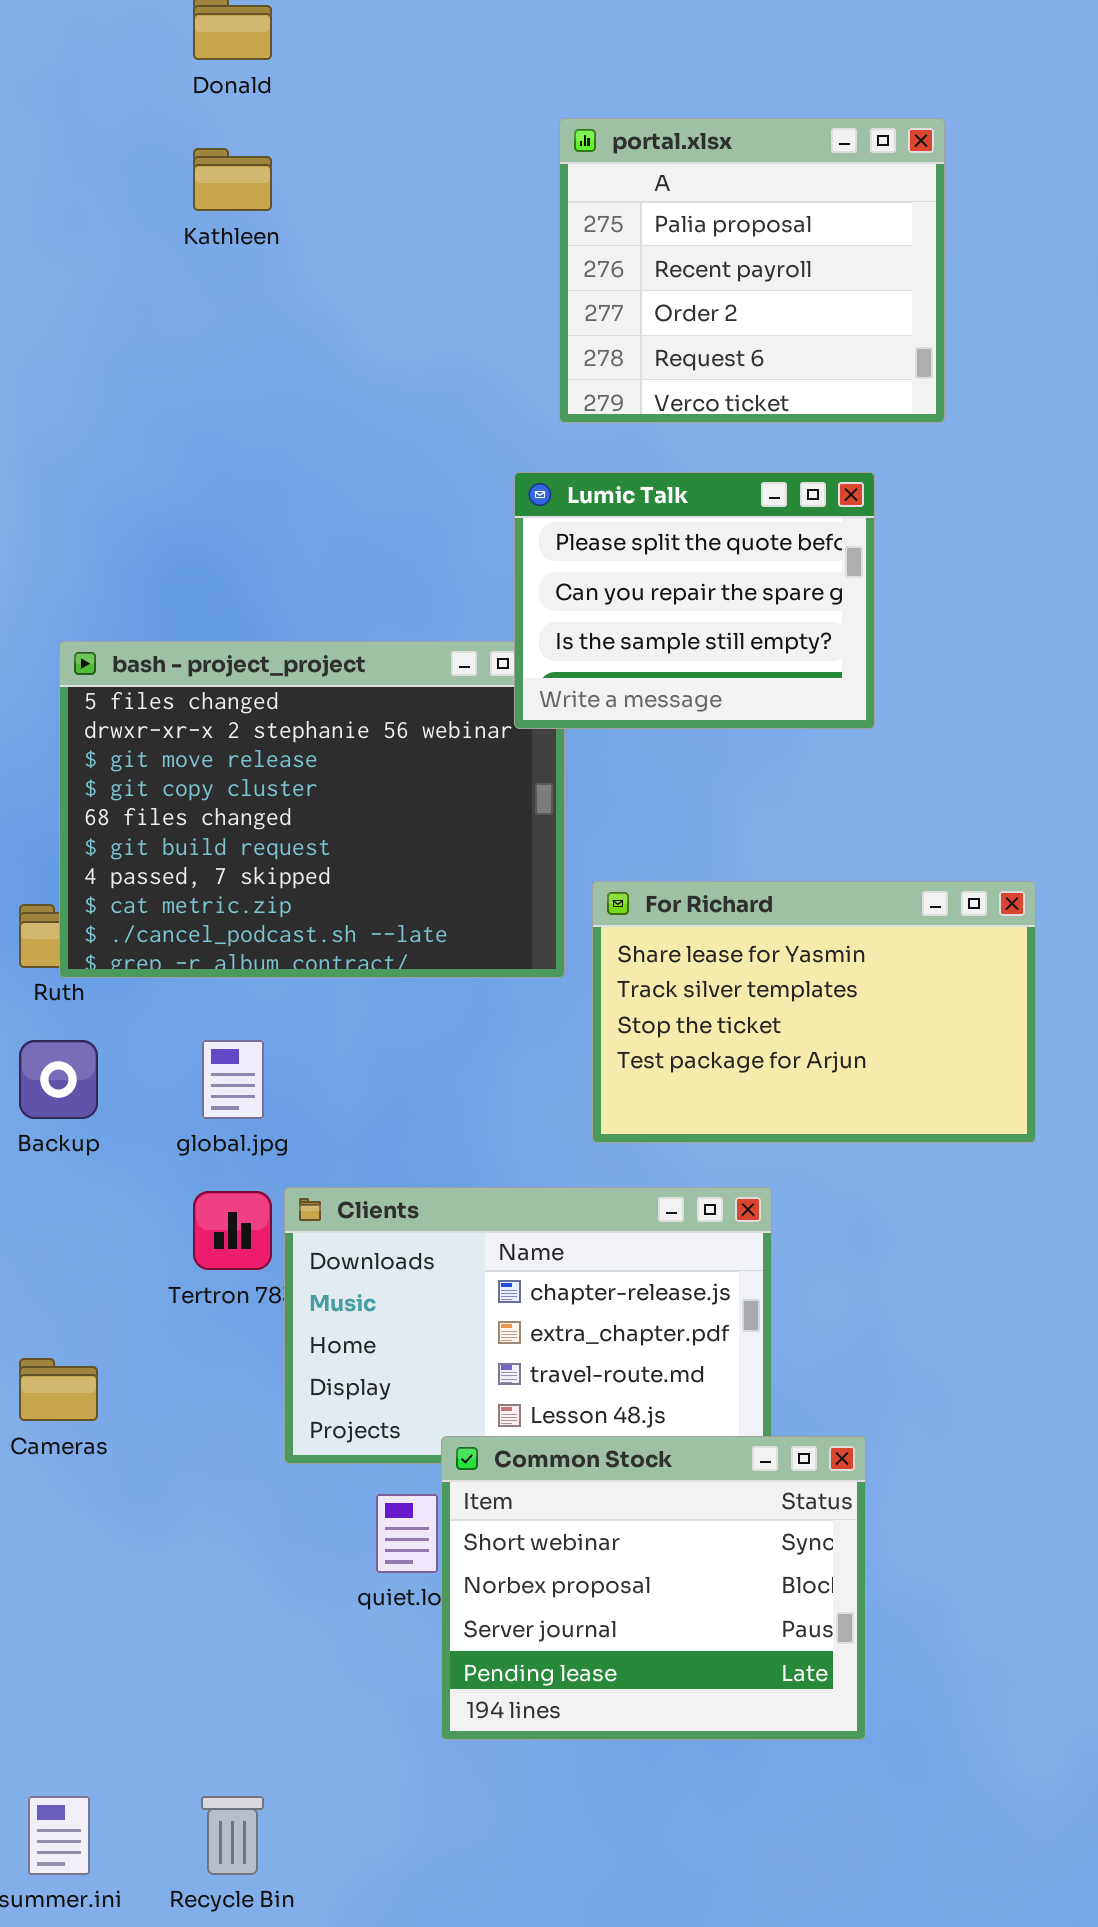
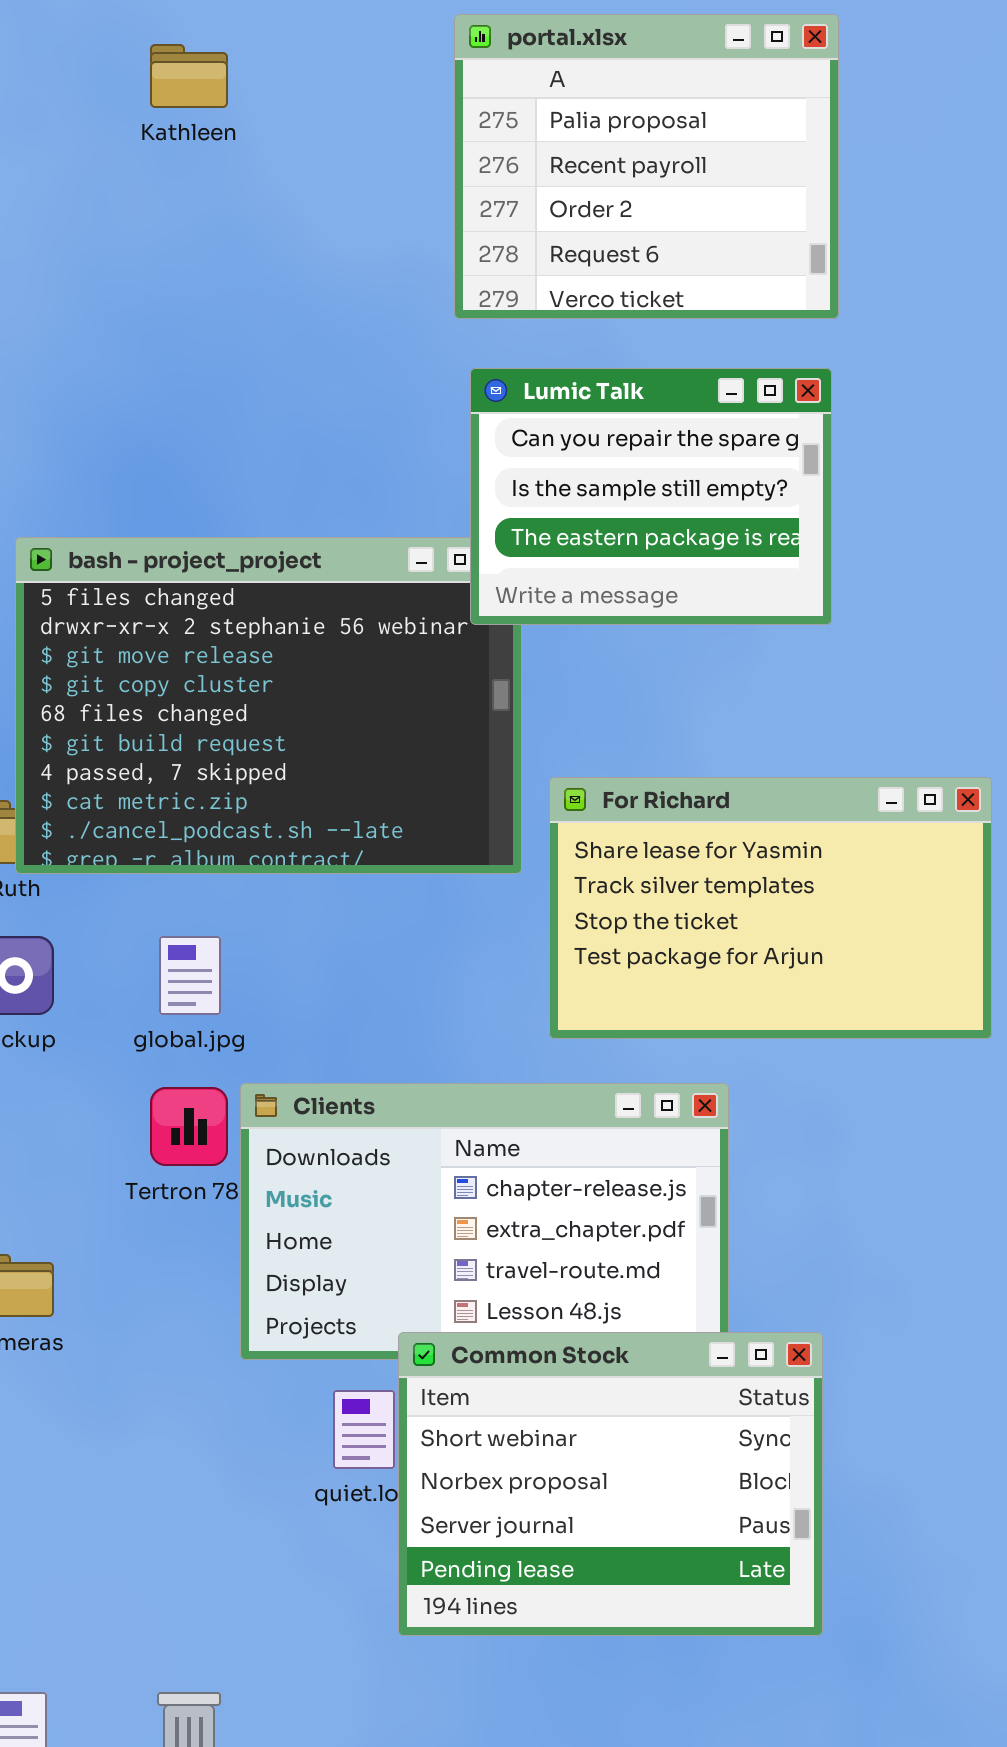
portal.xlsx: [559,118,945,423] -> [454,14,839,319], moved
Lumic Talk: [514,472,875,729] -> [470,368,832,625], scrolled down 1 row

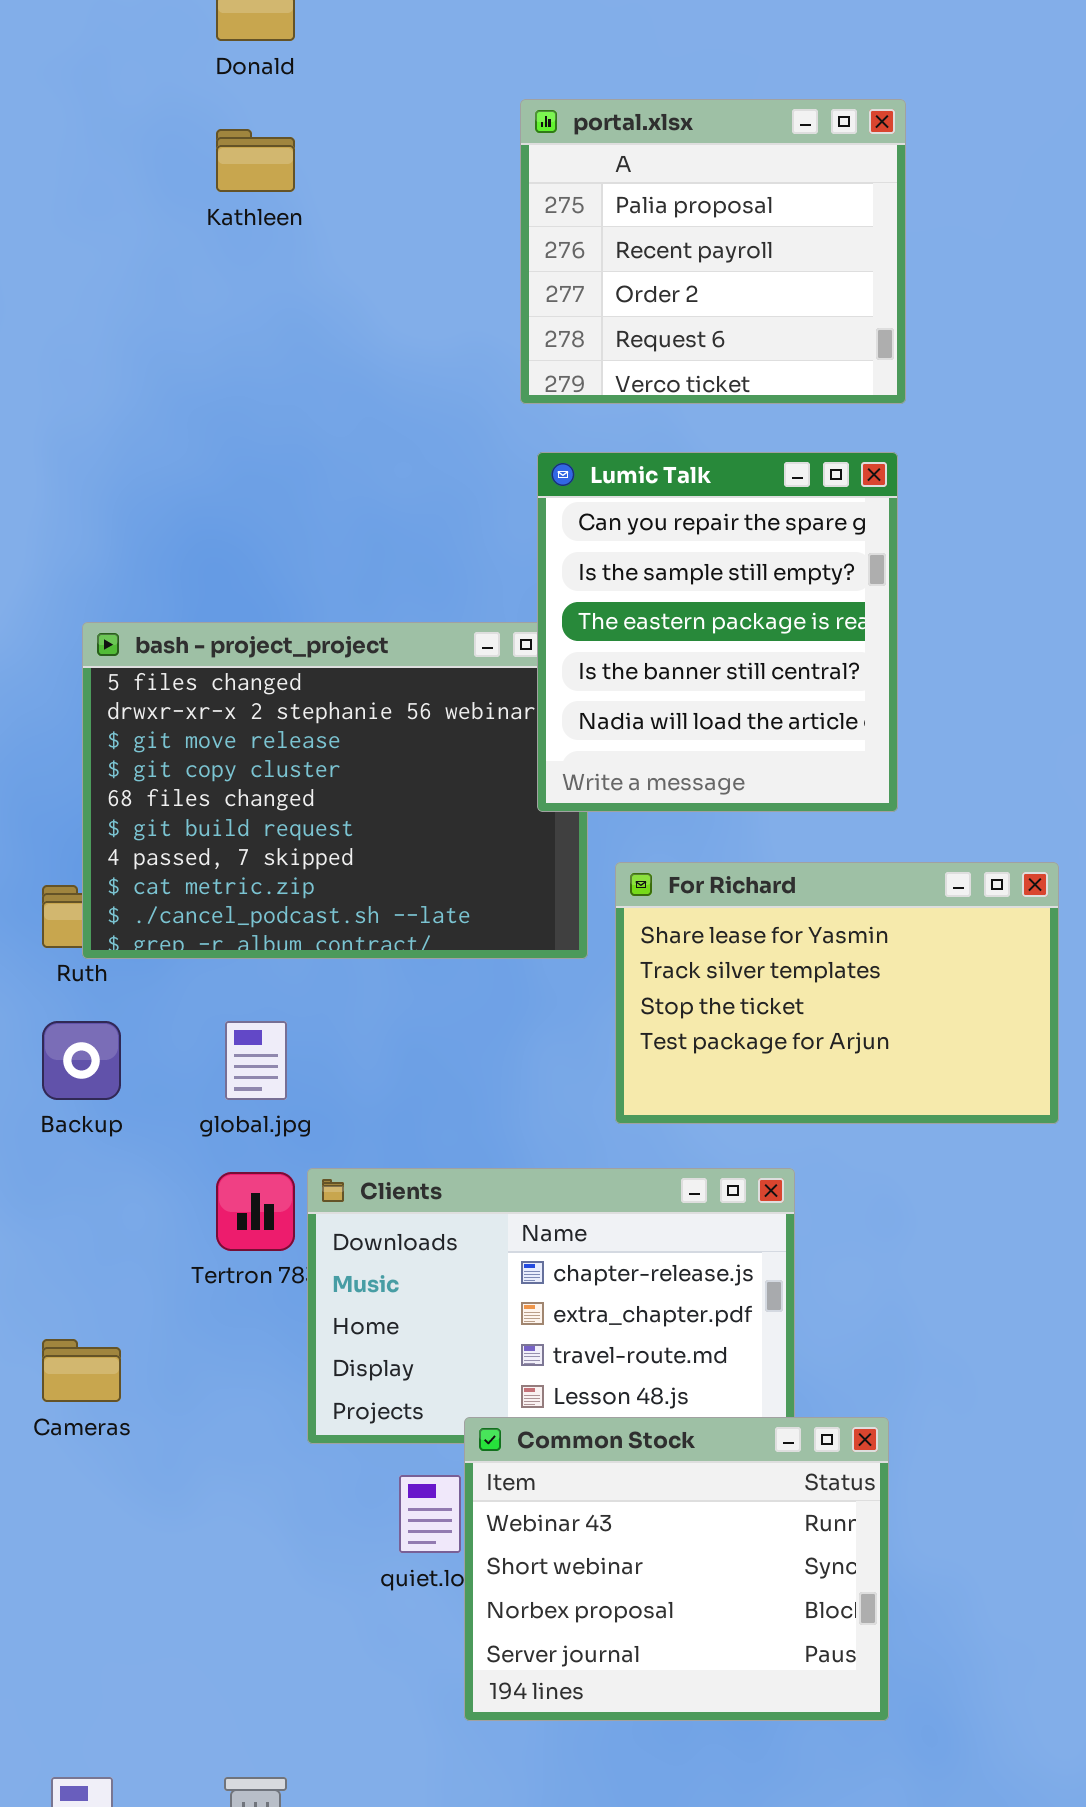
Lumic Talk: [470,368,832,625] -> [537,452,898,812], resized
Common Stock: [398,1332,823,1636] -> [464,1417,889,1721], scrolled up 1 row

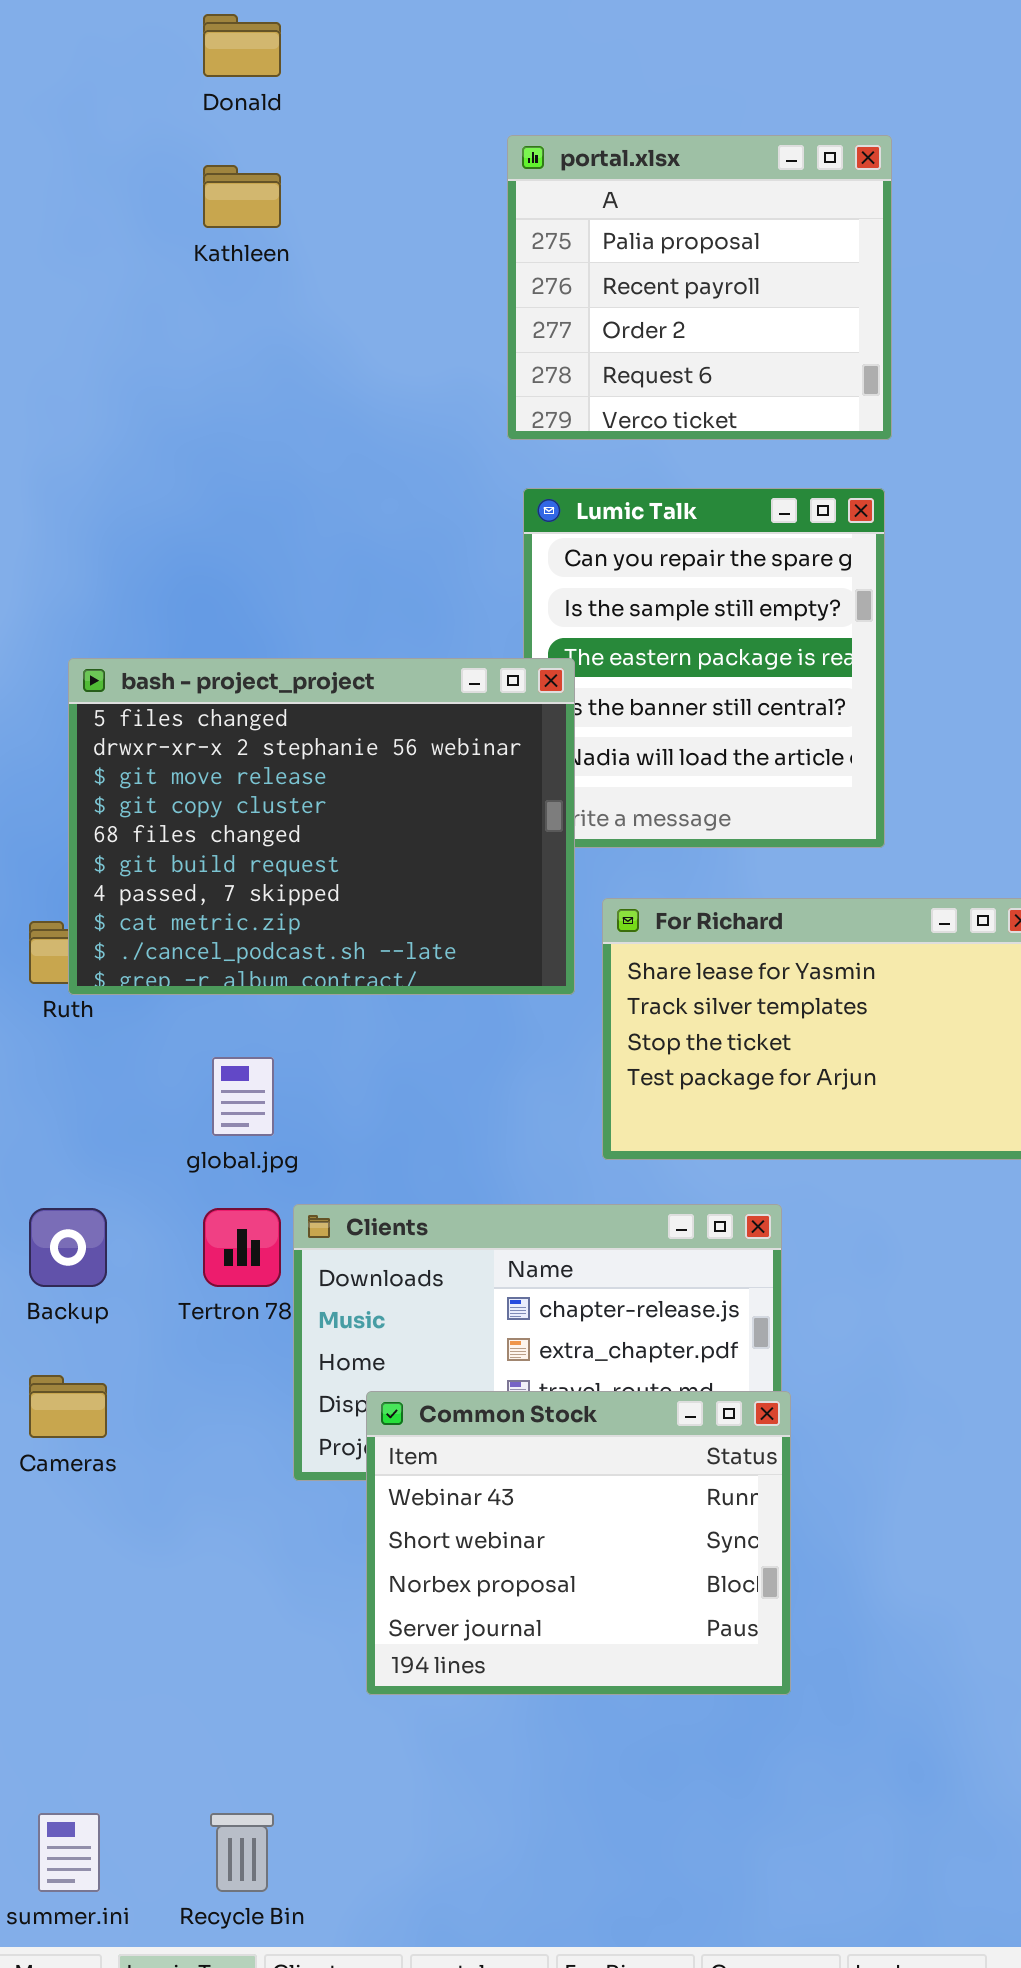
bash - project_project: [82,622,588,959] -> [68,658,575,995], raised
Backup: [42,1021,121,1100] -> [29,1208,107,1287], moved
Common Stock: [464,1417,889,1721] -> [366,1391,791,1695], moved

